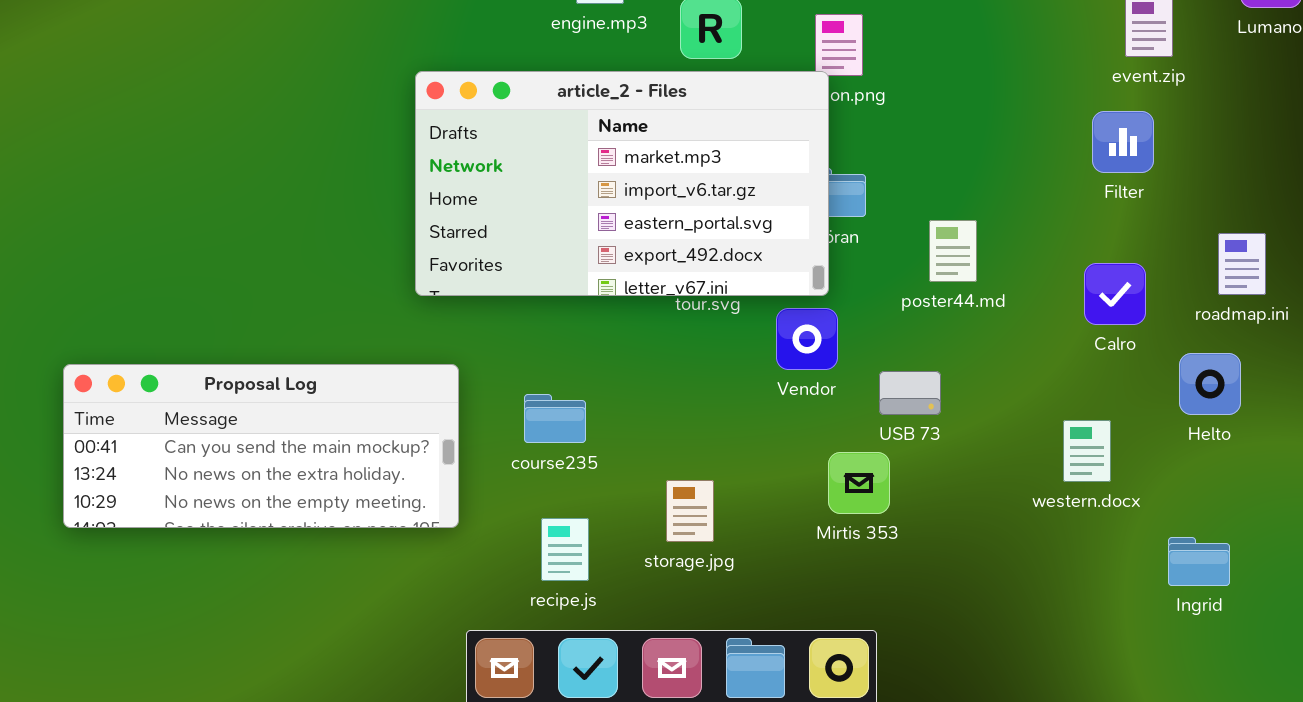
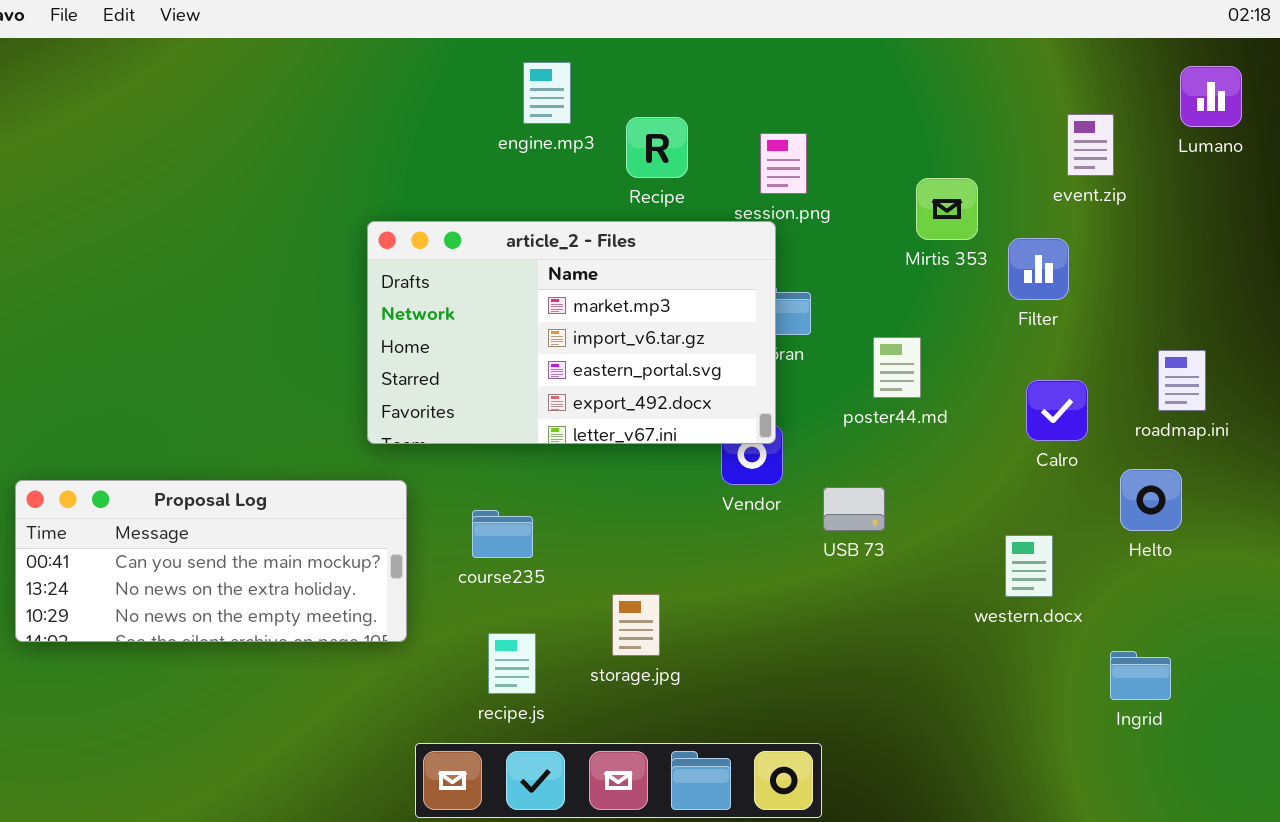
article_2 - Files: [415,71,829,296] -> [367,221,776,444], moved
Filter: [1092,111,1154,173] -> [1008,238,1069,300], moved
Mirtis 353: [828,452,890,514] -> [916,178,978,240], moved

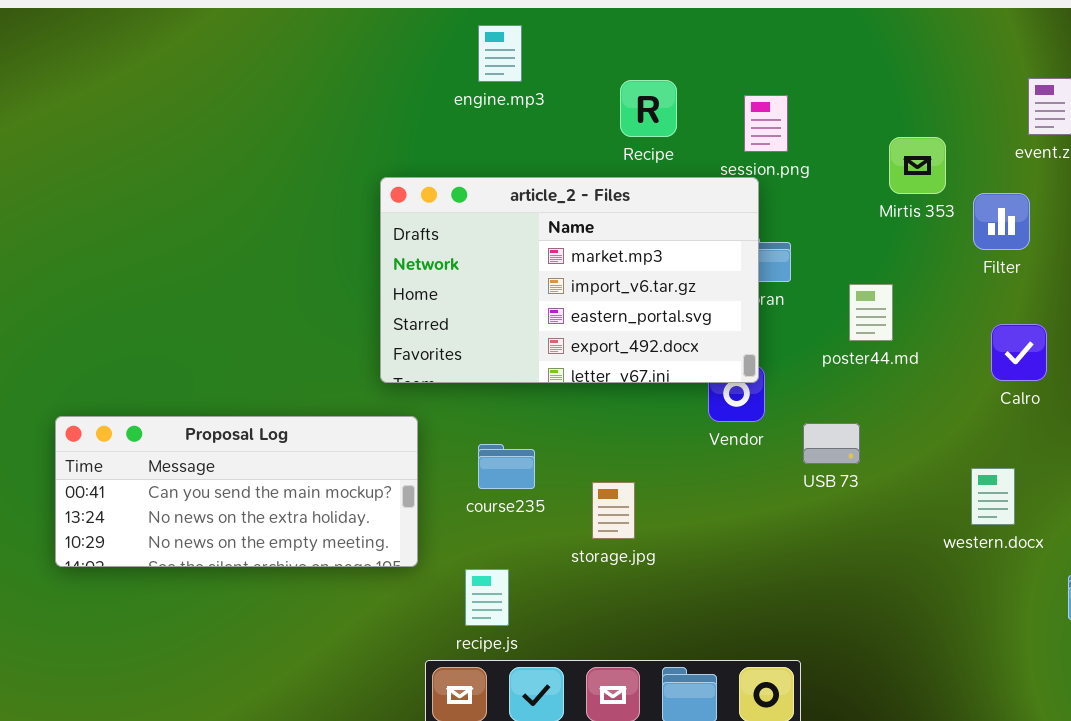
engine.mp3: [523,62,571,124] -> [478,25,522,82], moved
storage.jpg: [612,594,660,656] -> [592,482,635,539], moved
recipe.js: [488,633,536,694] -> [465,569,509,626], moved

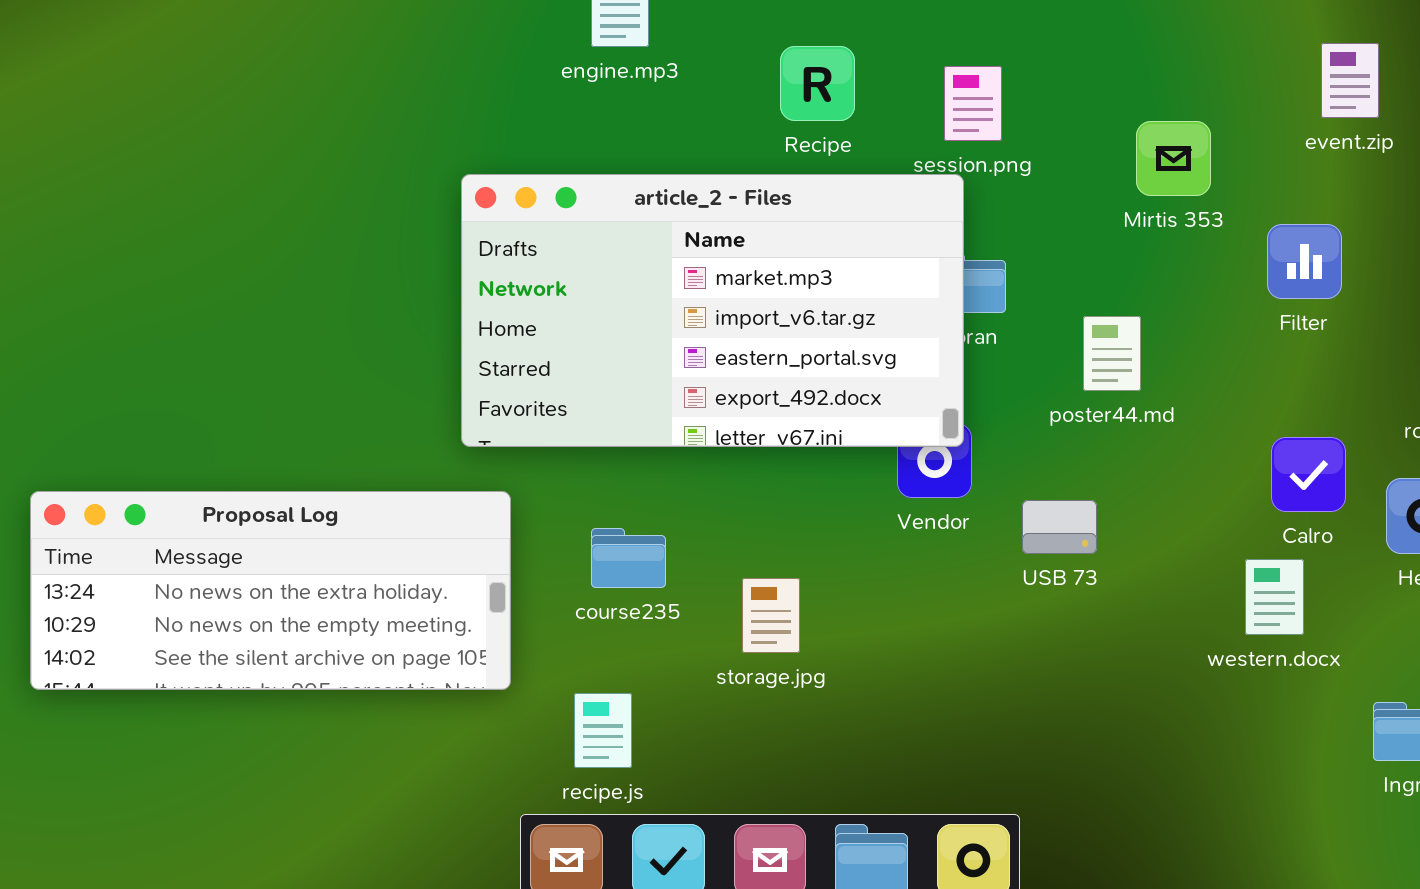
Filter: [973,193,1030,250] -> [1267,224,1342,299], moved
Calro: [991,324,1047,381] -> [1271,437,1346,512], moved
Proposal Log: [55,416,418,567] -> [30,491,511,690], scrolled down 1 row

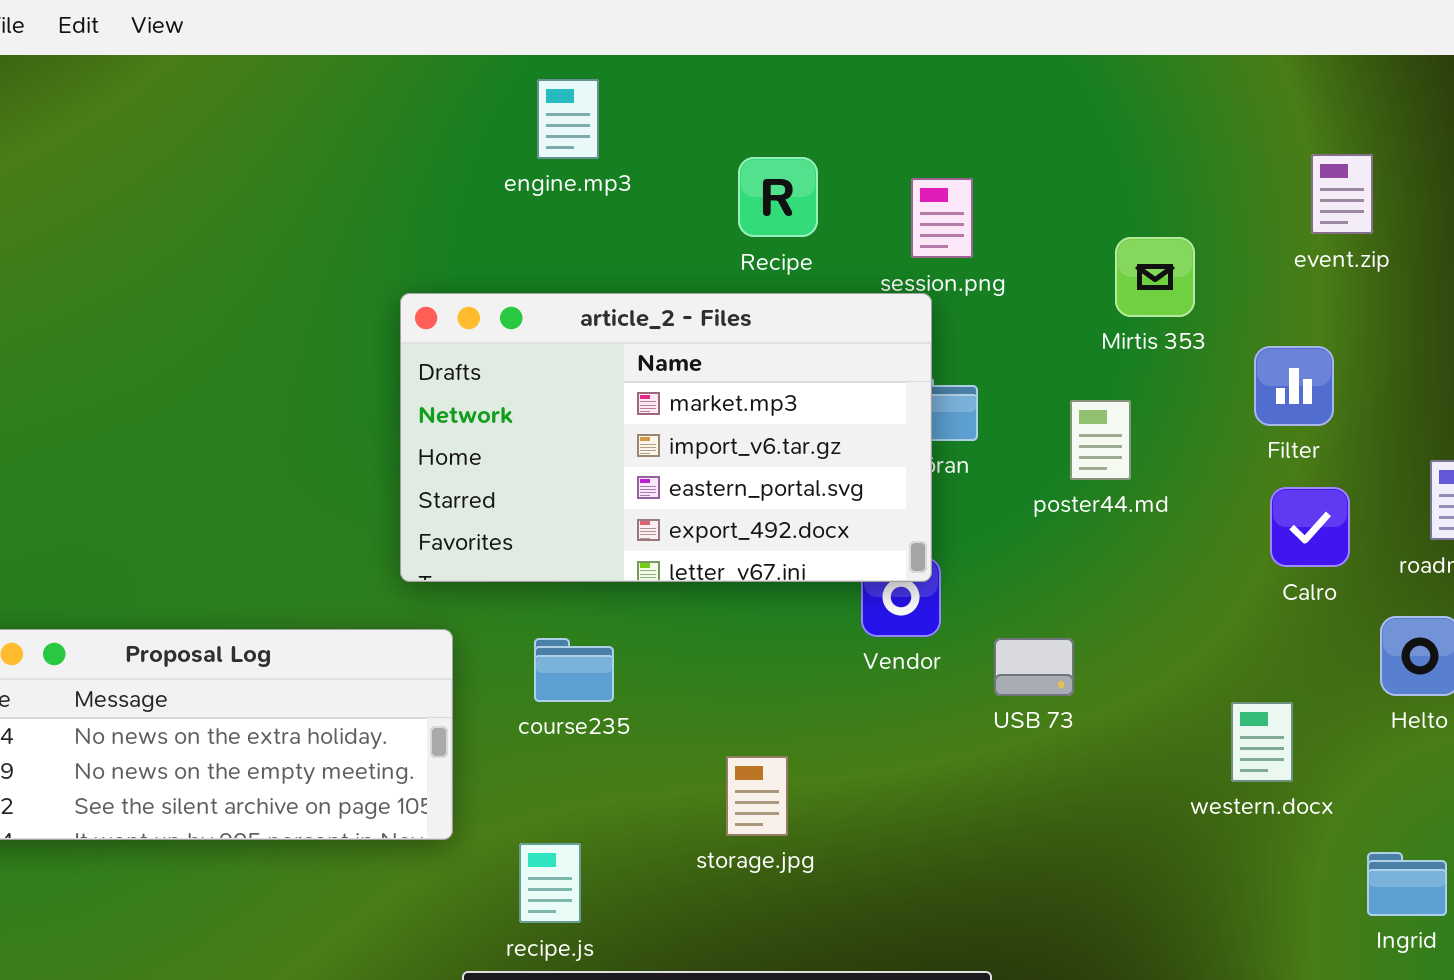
poster44.md: [1083,316,1141,391] -> [1070,400,1131,480], moved
Calro: [1271,437,1346,512] -> [1270,487,1350,567], moved
course235: [591,528,666,588] -> [534,638,614,702], moved
storage.jpg: [742,578,800,653] -> [726,756,788,836], moved

